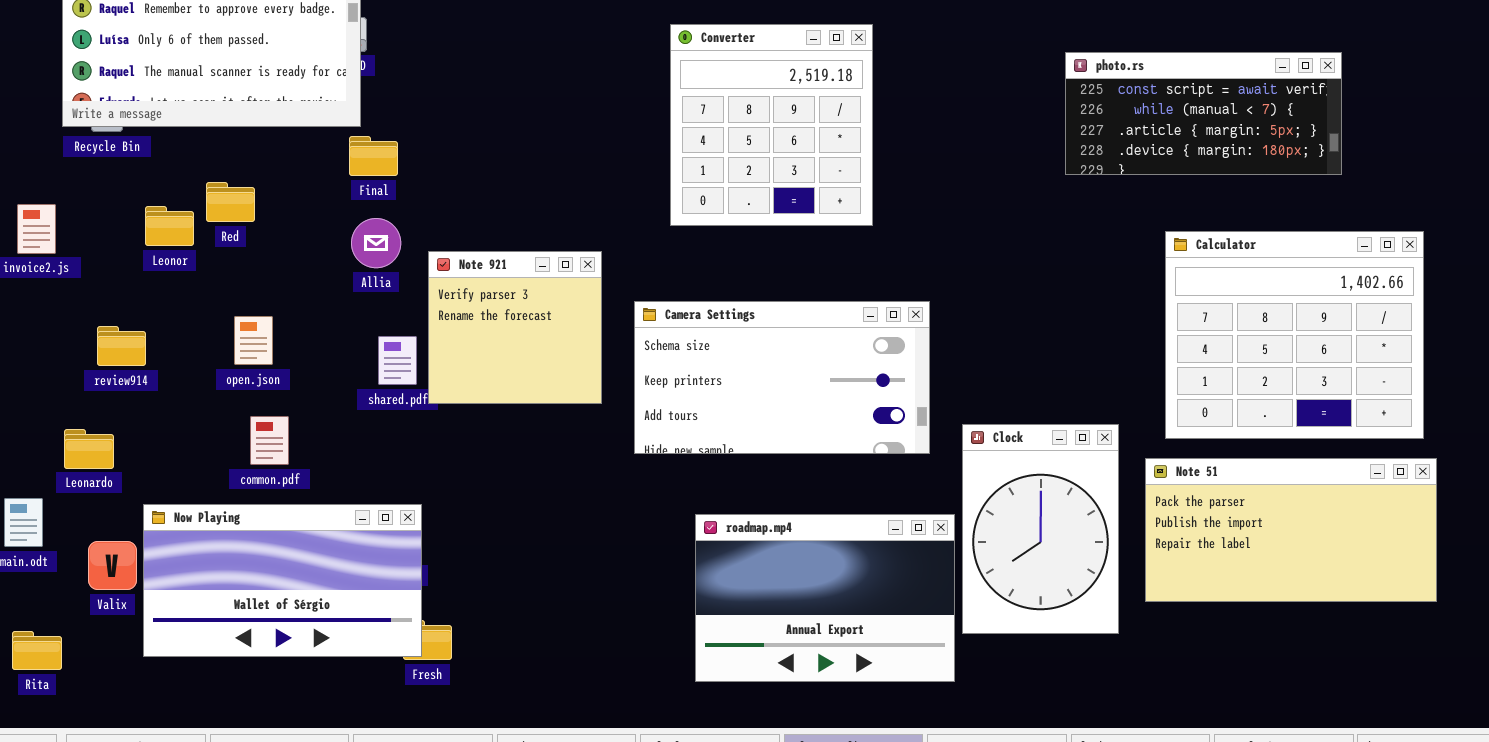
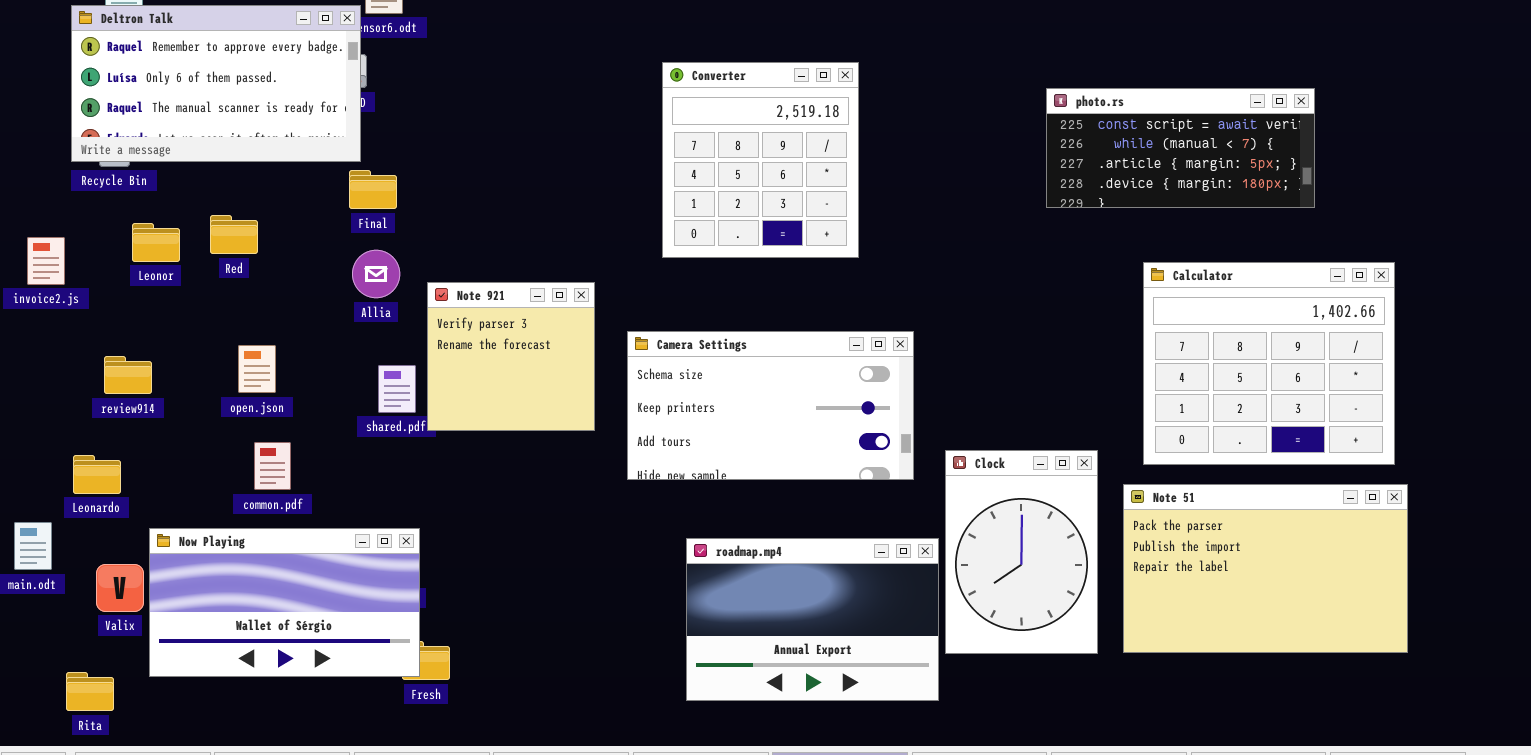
Leonor: [145,206,194,246] -> [132,223,180,262], moved
Note 51: [1145,458,1437,602] -> [1123,484,1408,653], resized
Rita: [12,631,62,670] -> [66,672,114,711], moved

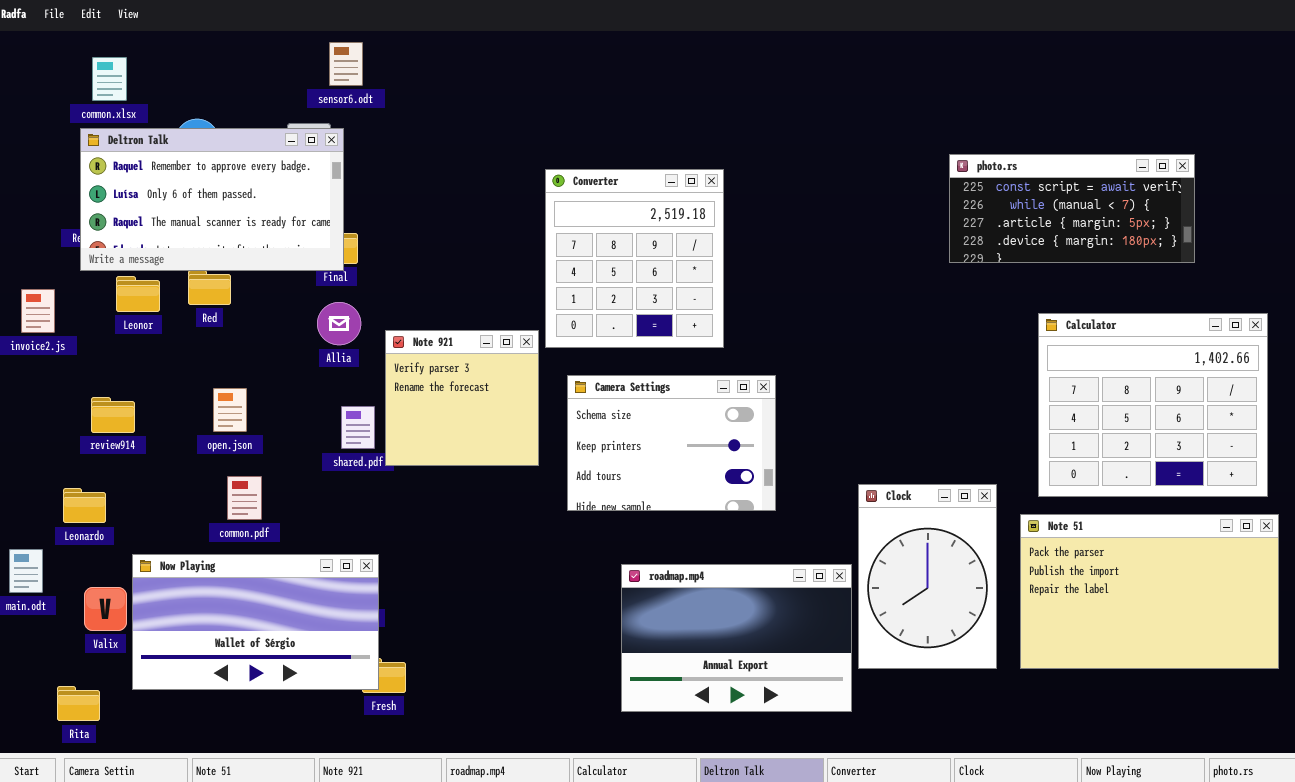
Deltron Talk: [71,5,361,162] -> [80,128,344,271], moved
Converter: [662,62,859,258] -> [545,169,724,348], moved
Camera Settings: [627,331,914,480] -> [567,375,776,511], resized

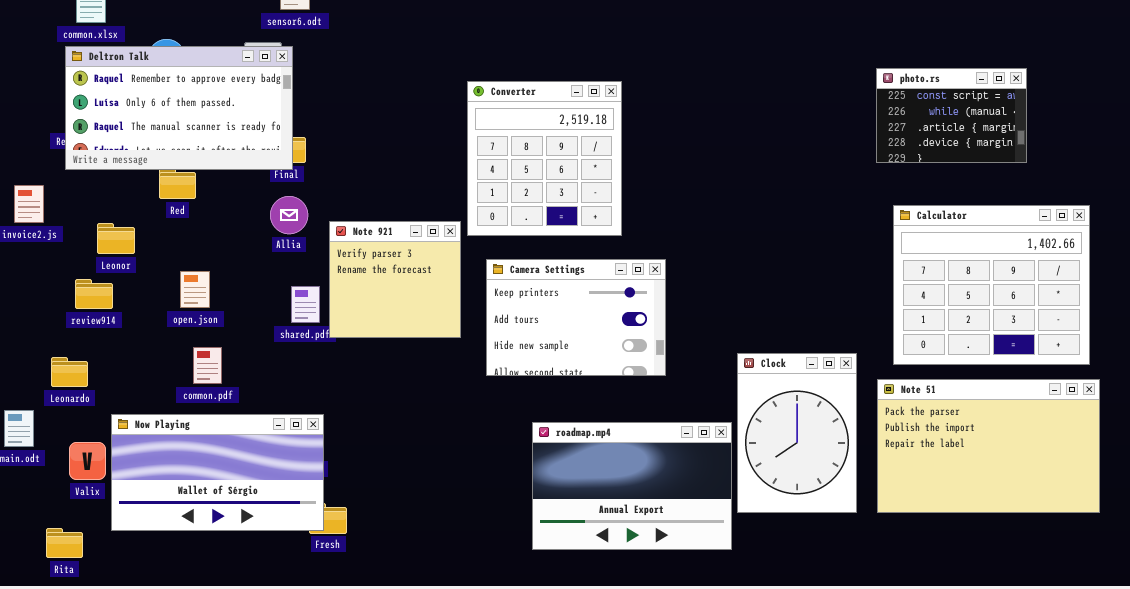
photo.rs: [949,154,1195,263] -> [876,68,1027,163], resized
Leonor: [116,276,160,312] -> [97,223,135,254], moved
Camera Settings: [567,375,776,511] -> [486,259,666,376], scrolled down 1 row

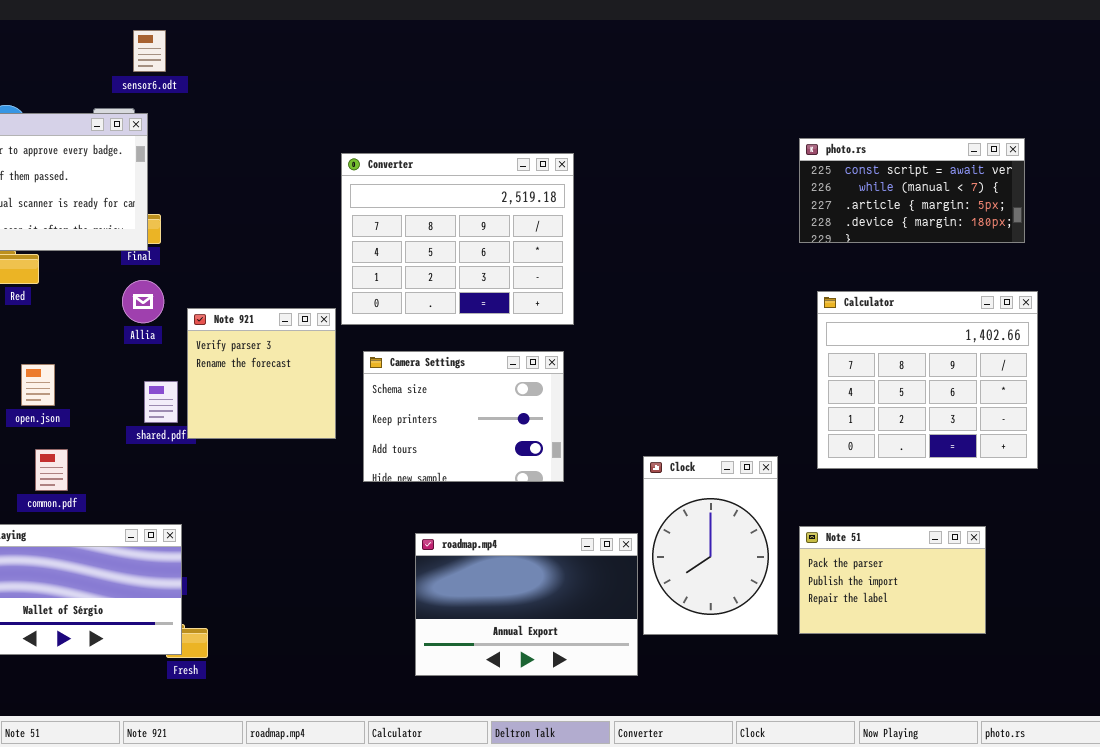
photo.rs: [876,68,1027,163] -> [799,138,1025,243], resized
Converter: [467,81,622,236] -> [341,153,574,325], resized
Camera Settings: [486,259,666,376] -> [363,351,564,482], scrolled up 1 row
Note 51: [877,379,1100,513] -> [799,526,986,634], resized

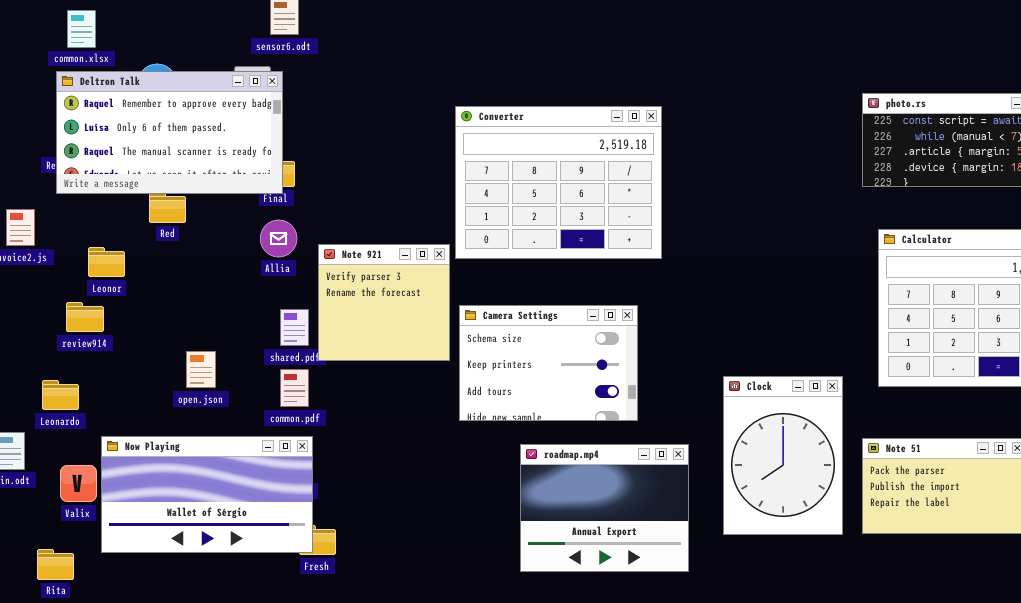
Camera Settings: [363,351,564,482] -> [459,305,638,421], moved
open.json: [21,364,55,406] -> [186,351,216,388], moved
common.pdf: [35,449,68,491] -> [280,369,309,407], moved
roadmap.mp4: [415,533,638,676] -> [520,444,689,572], resized

